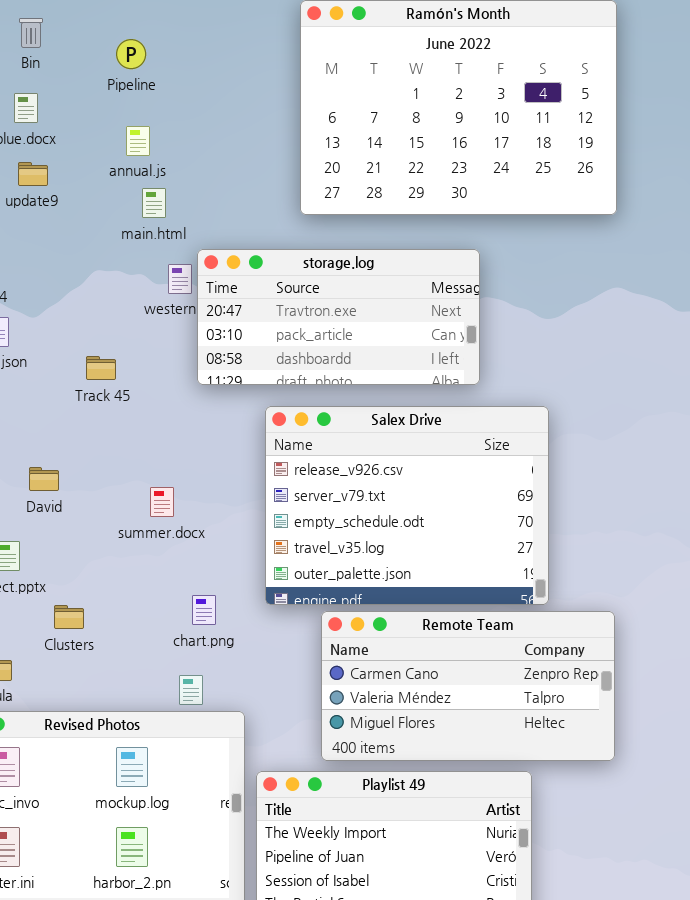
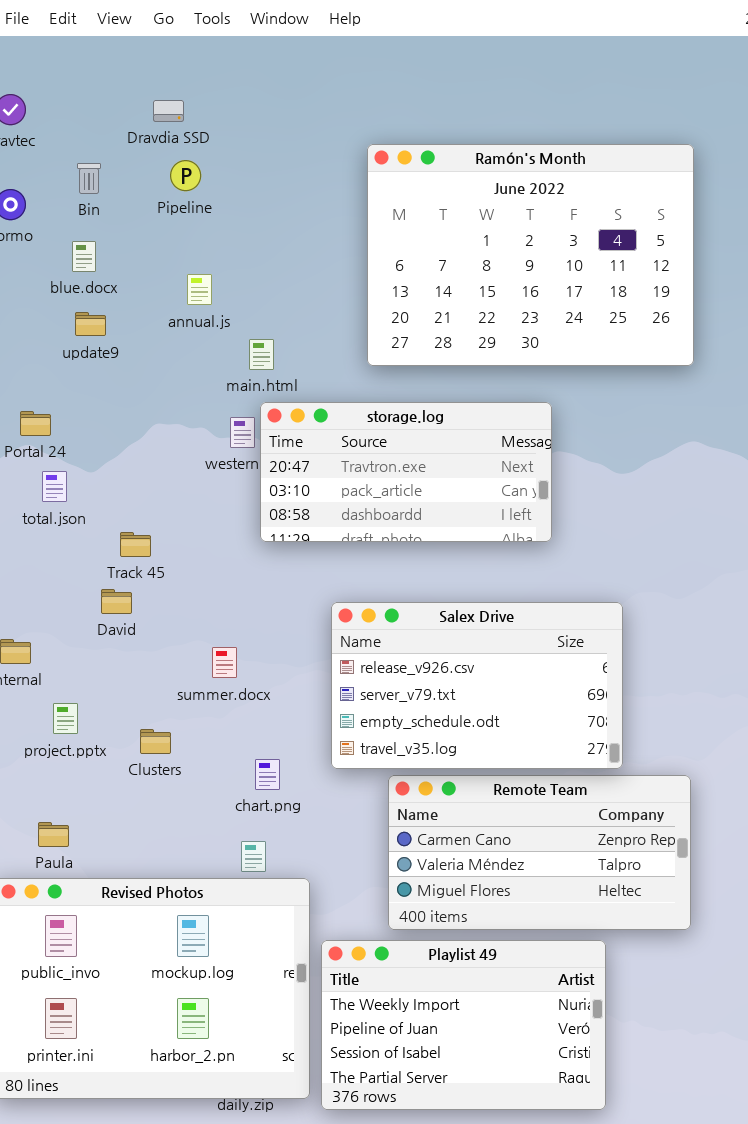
Pipeline: [116,39,146,69] -> [170,160,201,191], moved
main.html: [142,188,166,218] -> [249,339,274,370], moved
Track 45: [86,356,116,380] -> [120,532,151,557], moved
Salex Drive: [265,406,549,605] -> [331,602,623,769], resized
David: [29,467,59,491] -> [101,589,132,614], moved
Clusters: [54,605,84,629] -> [140,729,171,754], moved

